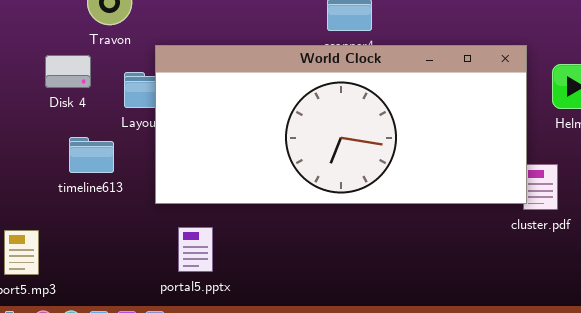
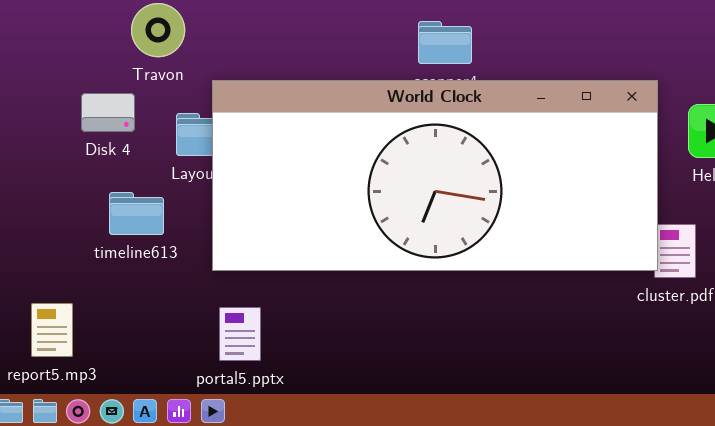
portal5.pptx: [178,227,213,272] -> [219,307,261,361], moved

